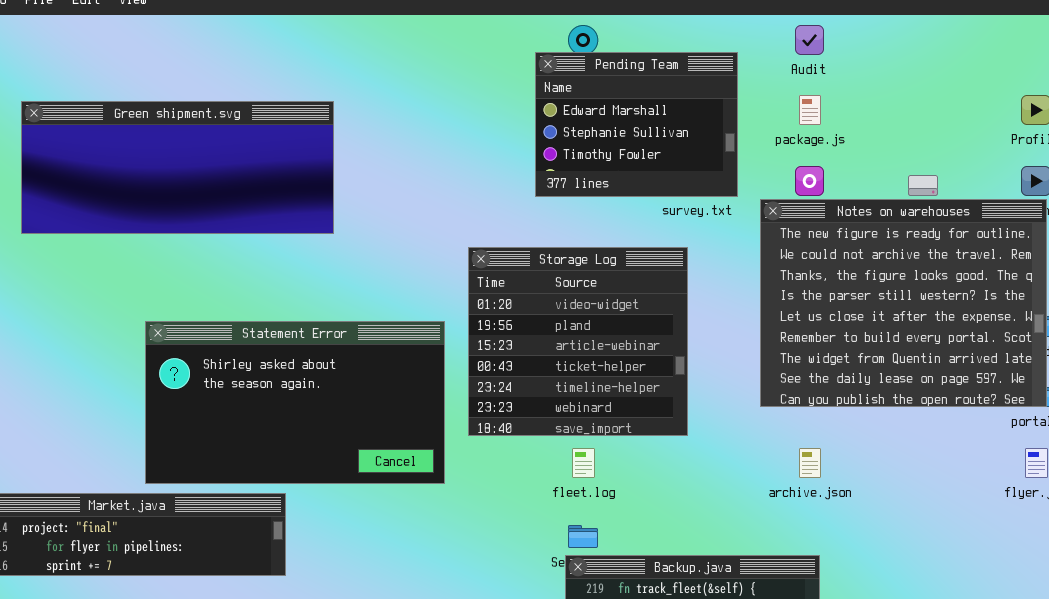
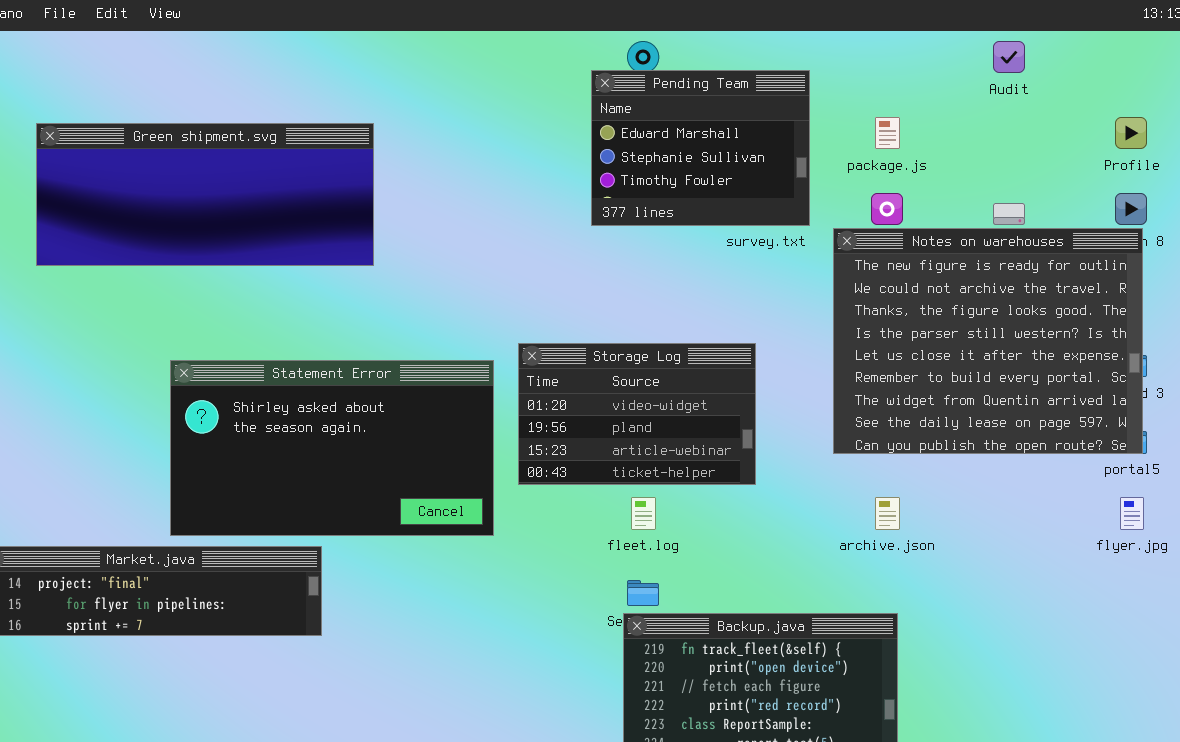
Audit: [795,25,824,55] -> [993,41,1025,73], moved
Storage Log: [468,247,688,436] -> [518,343,756,485], resized

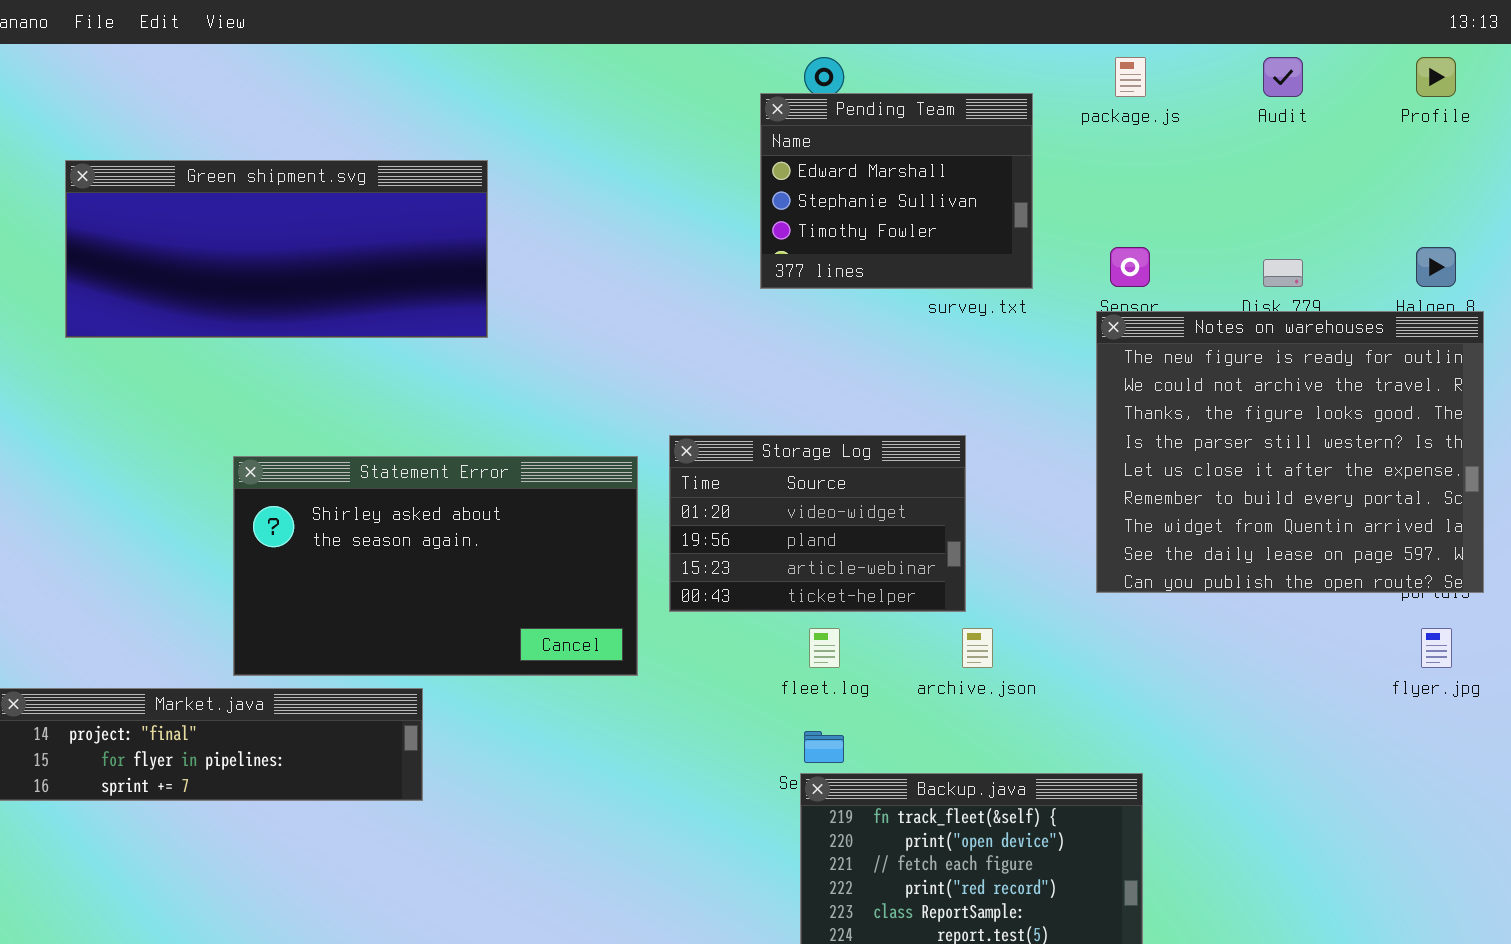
package.js: [875,117,900,149] -> [1115,57,1146,97], moved
Profile: [1115,117,1147,149] -> [1416,57,1456,97], moved
Notes on warehouses: [833,228,1143,454] -> [1096,311,1484,593], moved
archive.json: [875,497,900,530] -> [962,628,993,668], moved

